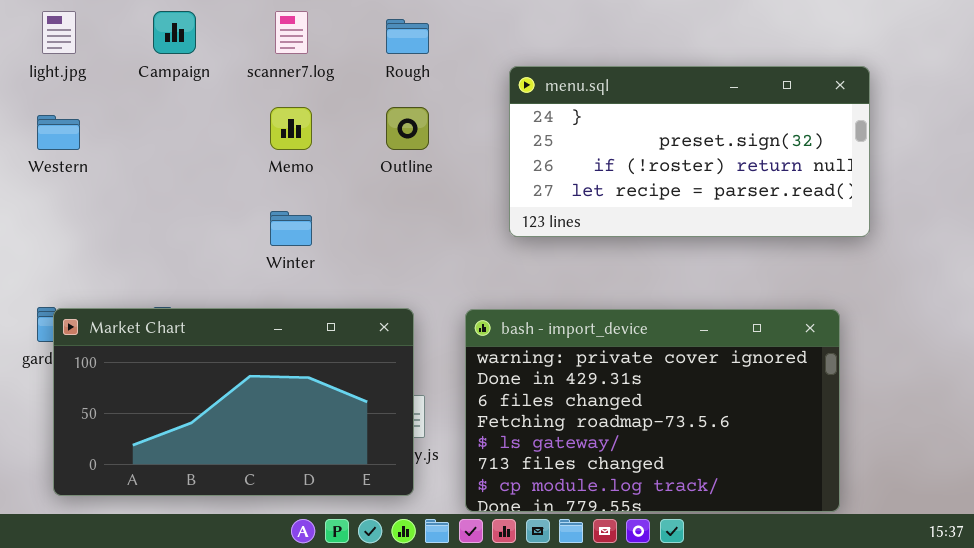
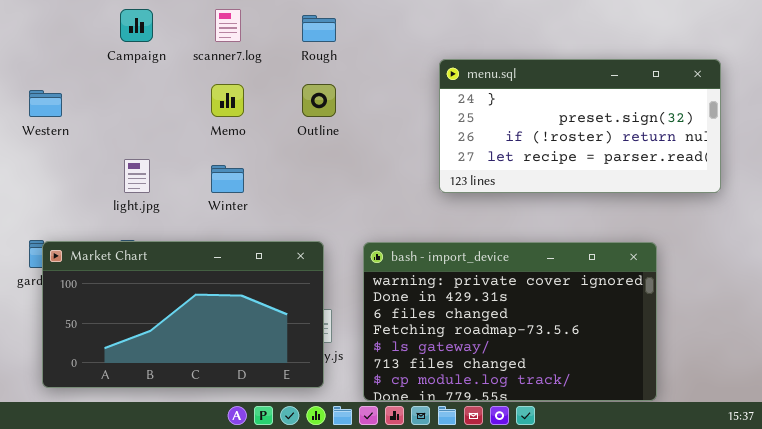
light.jpg: [42,11,76,54] -> [124,159,150,193], moved
menu.sql: [509,66,870,237] -> [439,59,721,193], moved

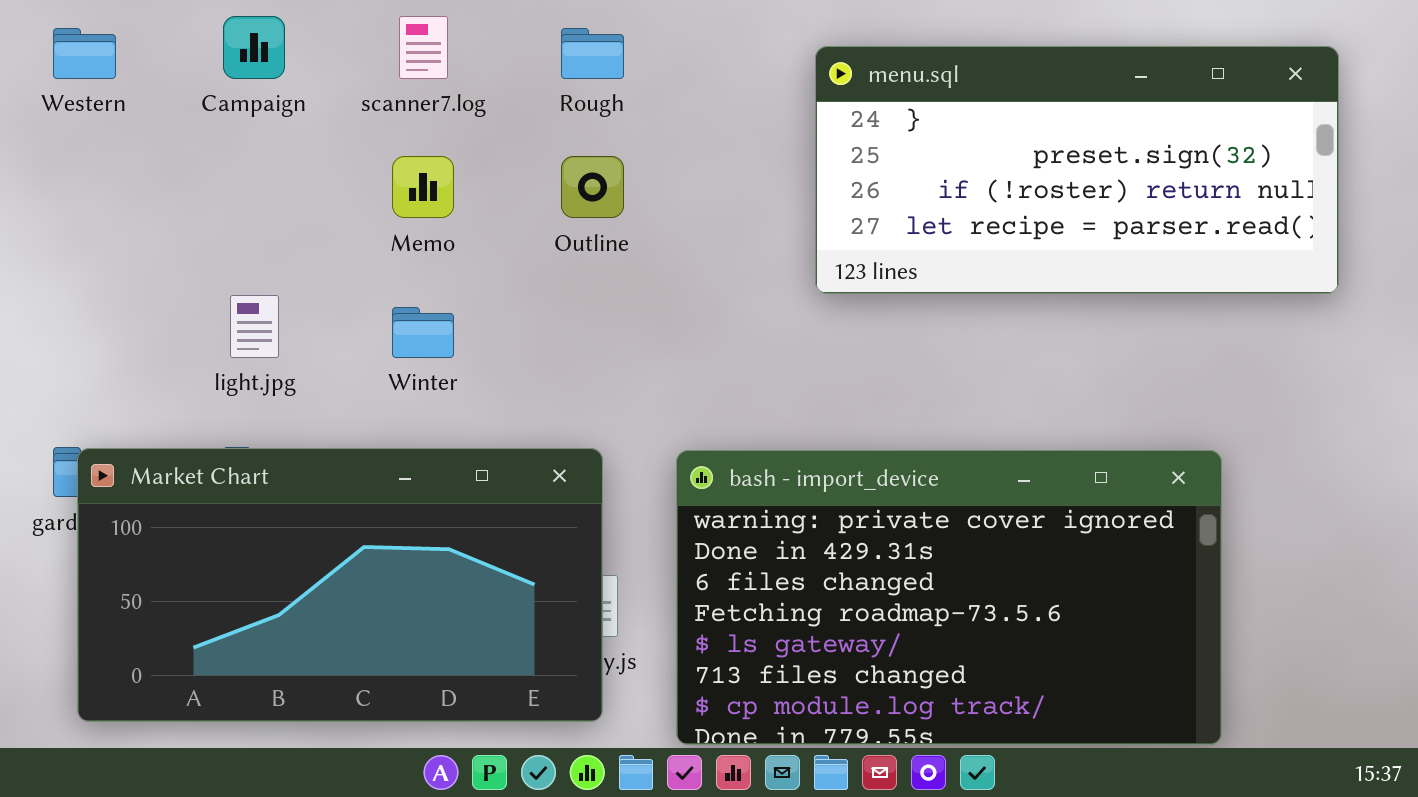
menu.sql: [439,59,721,193] -> [815,46,1339,294], moved
Western: [29,90,62,117] -> [53,28,116,79], moved

